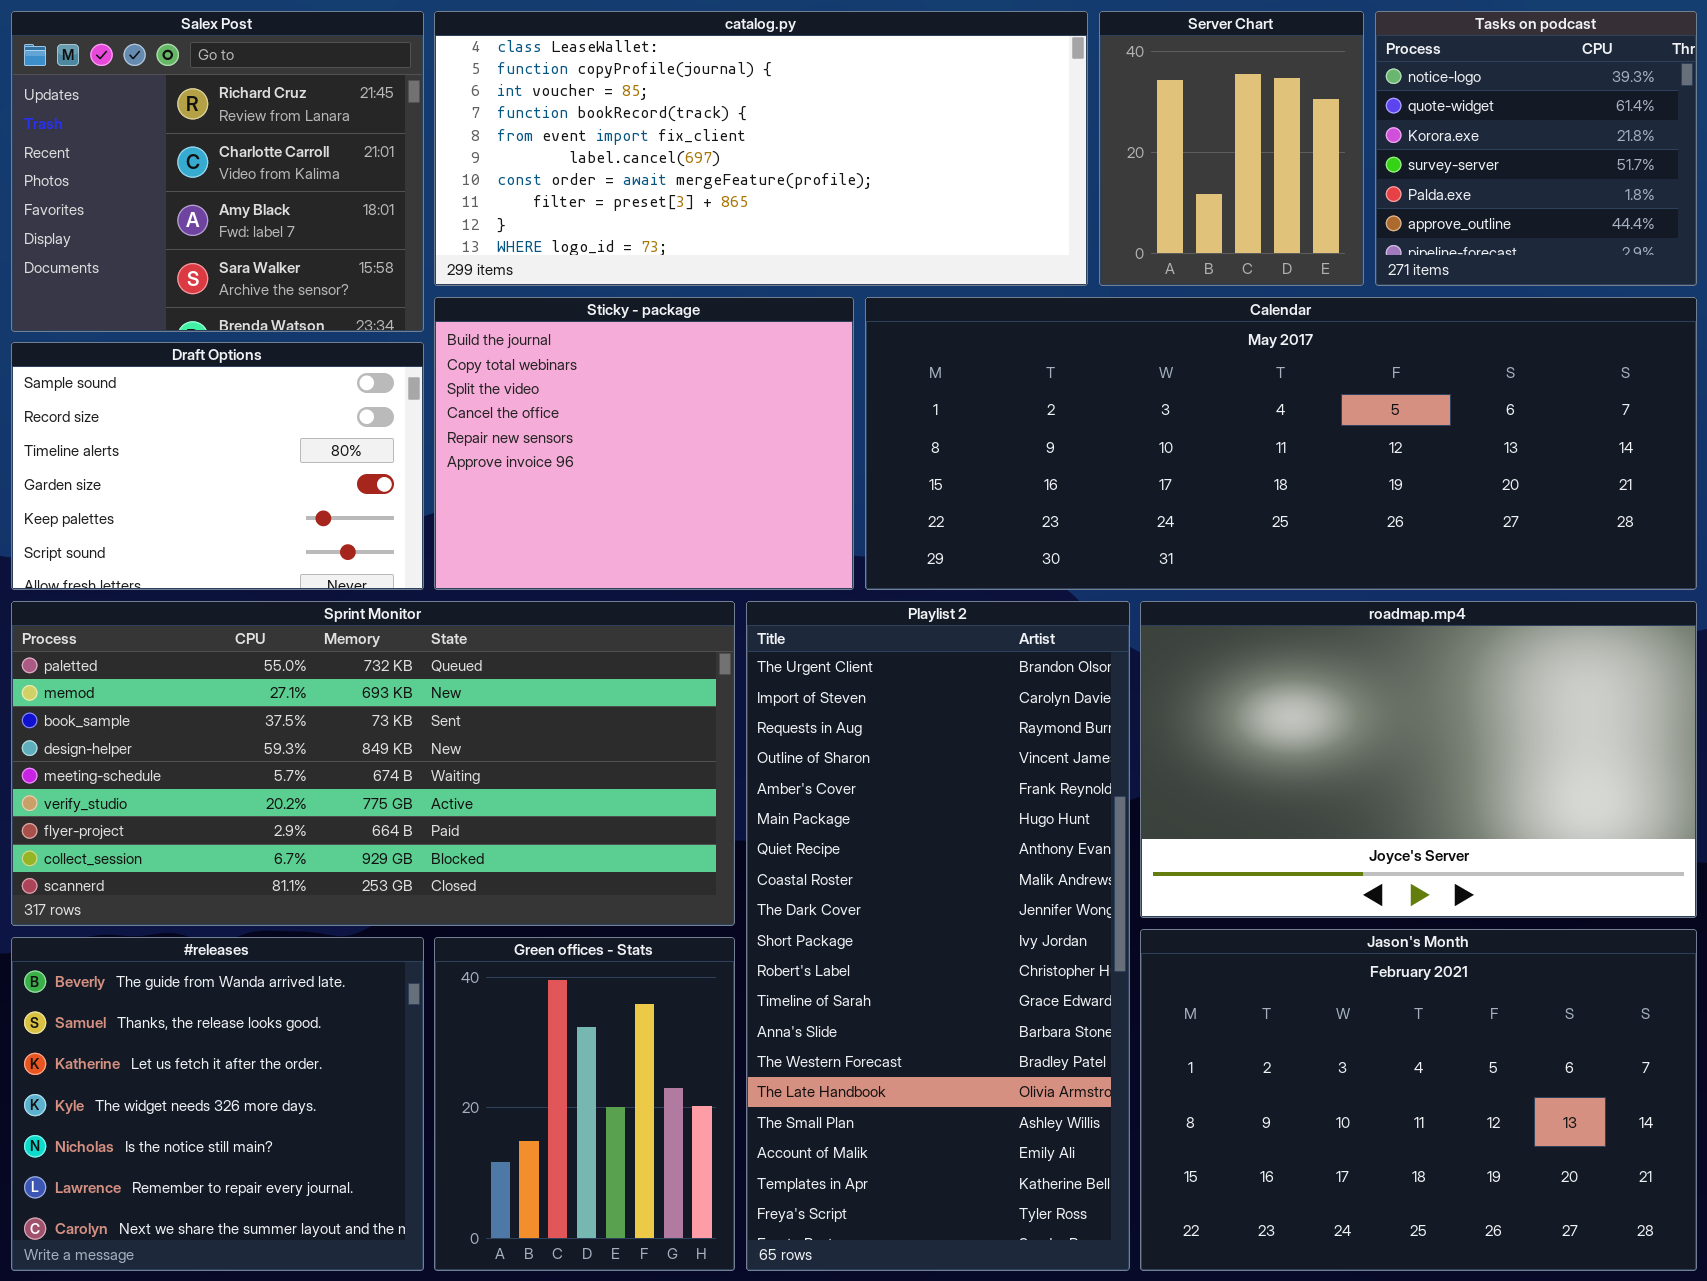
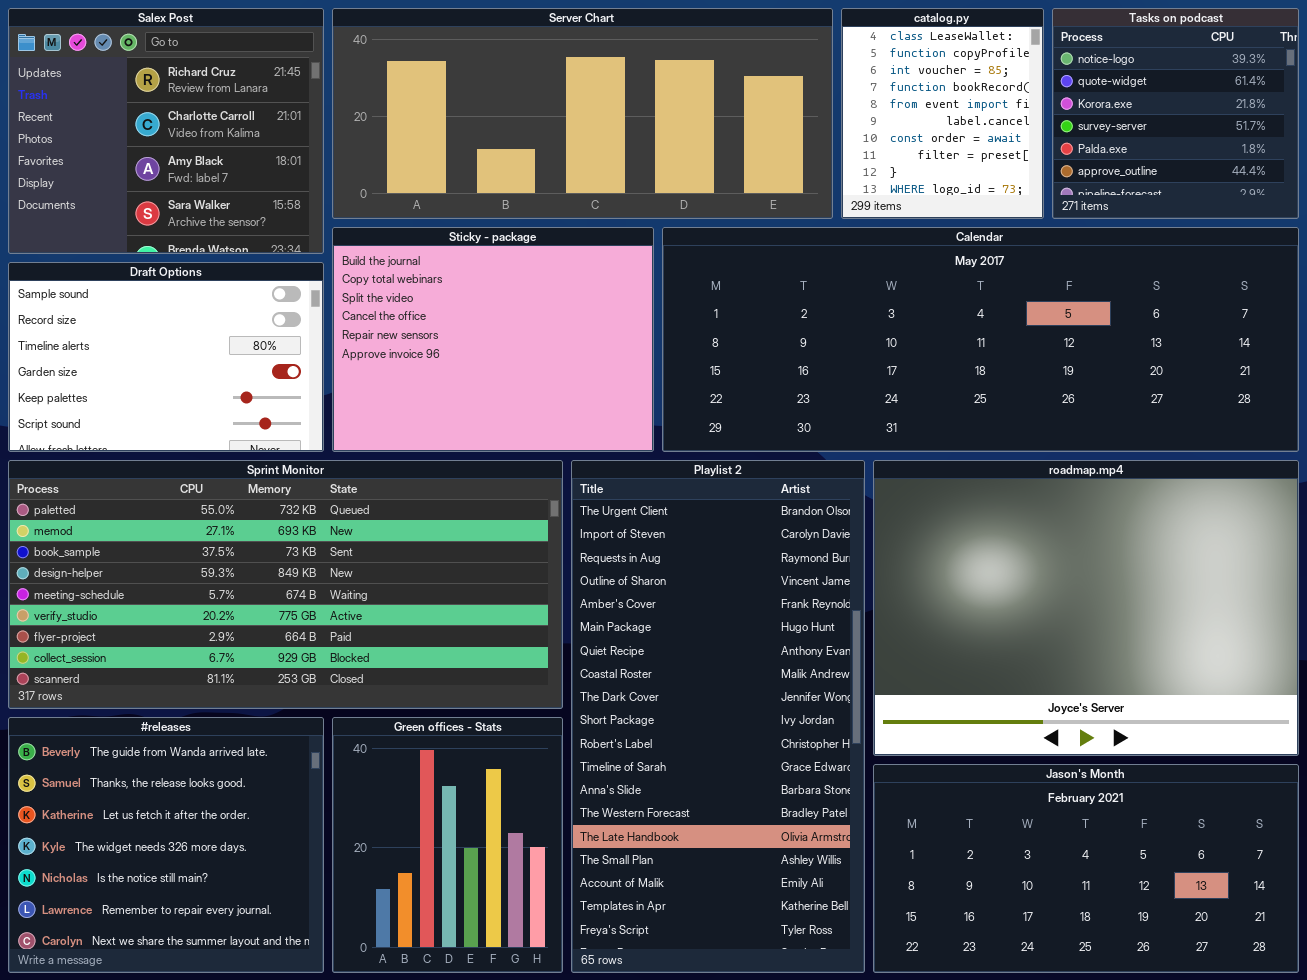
catalog.py: [434,11,1088,286] -> [841,8,1044,219], moved, resized
Server Chart: [1099,11,1364,286] -> [332,8,833,219], moved, resized
roadmap.mp4: [1140,601,1697,918] -> [873,460,1299,756], resized
Jason's Month: [1140,929,1697,1271] -> [873,764,1299,973], resized

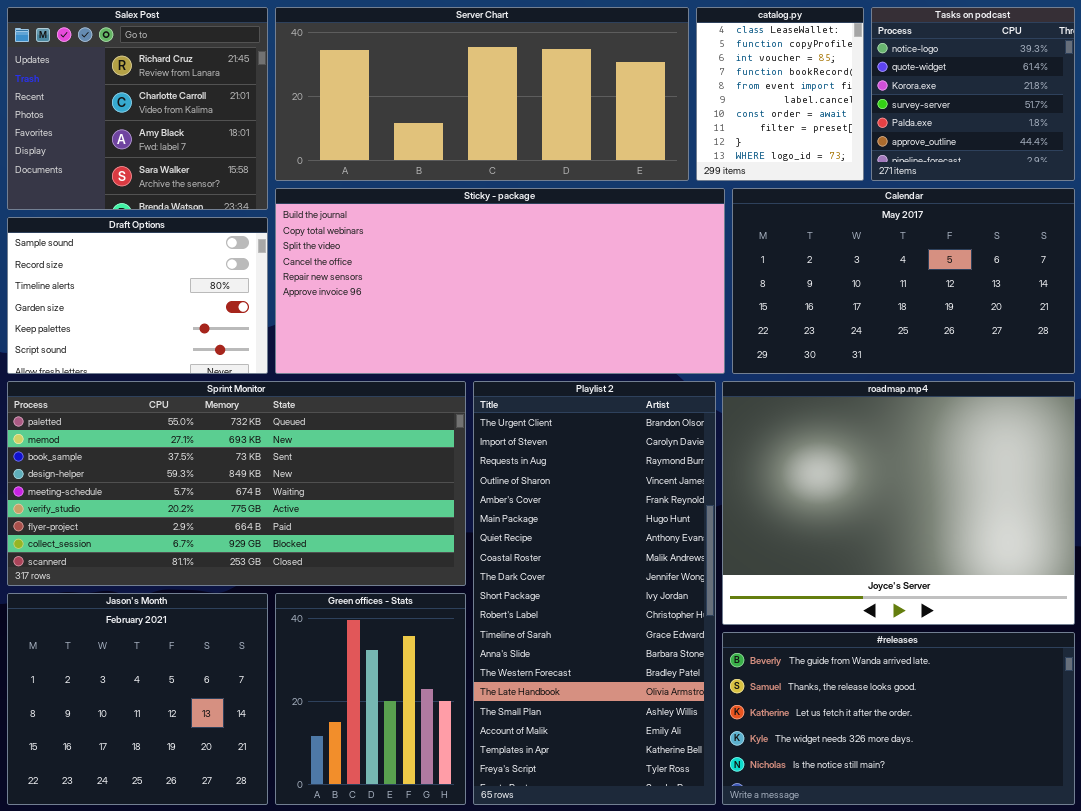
Sticky - package: [332,227,654,452] -> [275,188,725,374], resized
Calendar: [662,227,1299,452] -> [732,188,1075,374], resized
#releases: [8,717,324,973] -> [722,632,1075,805], moved, resized
Jason's Month: [873,764,1299,973] -> [7,593,268,805], moved, resized

